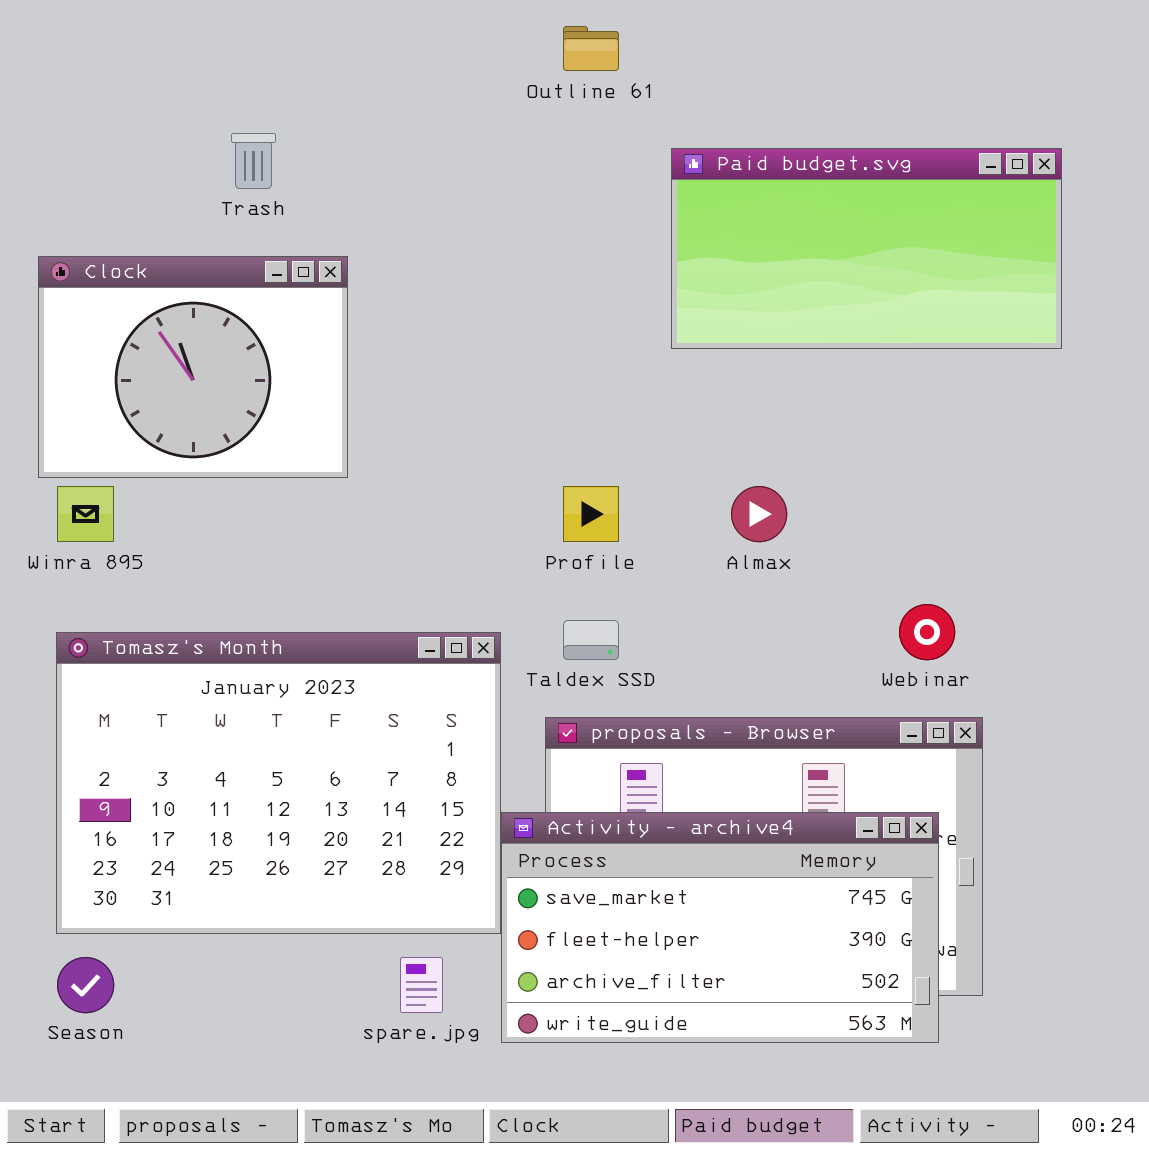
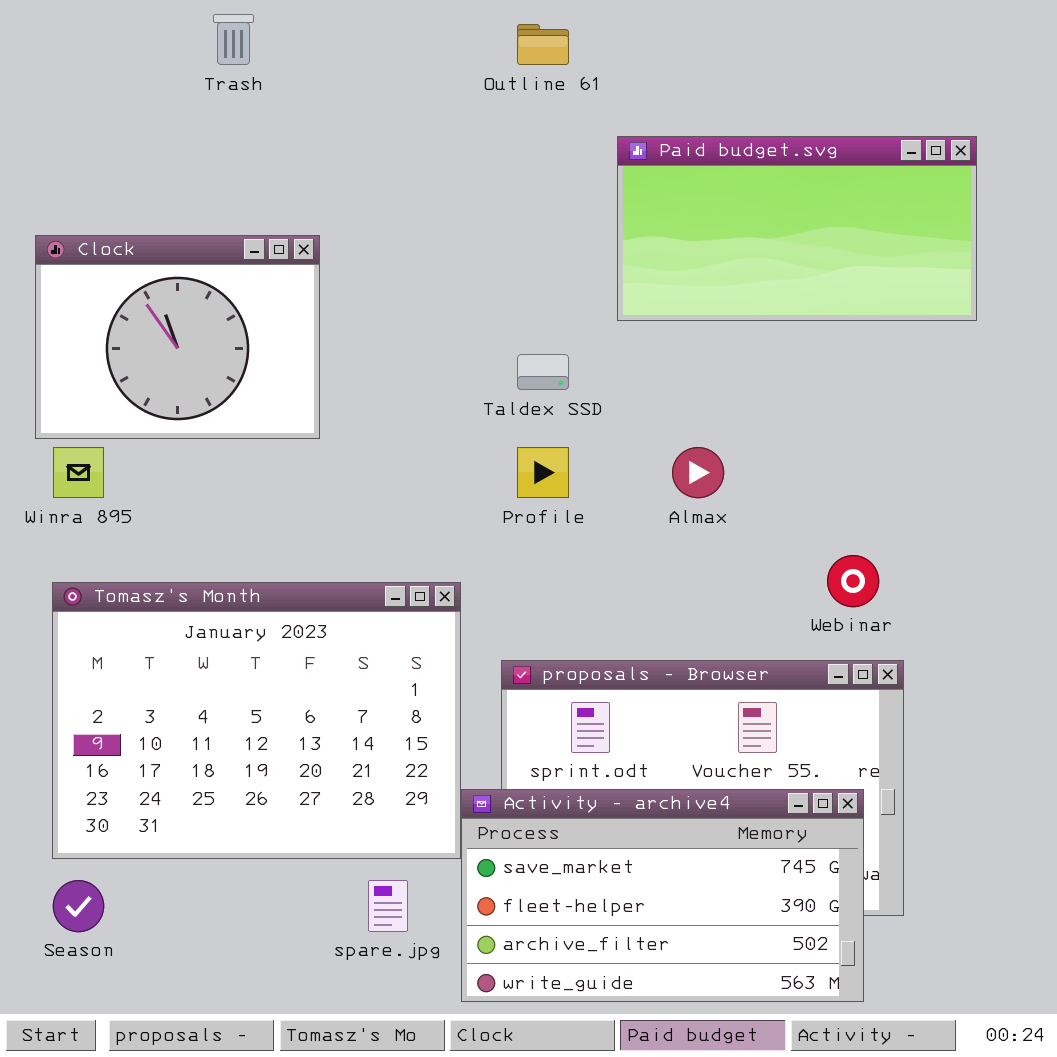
Trash: [231,133,276,189] -> [213,14,254,65], moved
Taldex SSD: [563,620,619,660] -> [517,354,569,390], moved
Activity - archive4: [501,812,939,1043] -> [461,789,864,1002], moved

